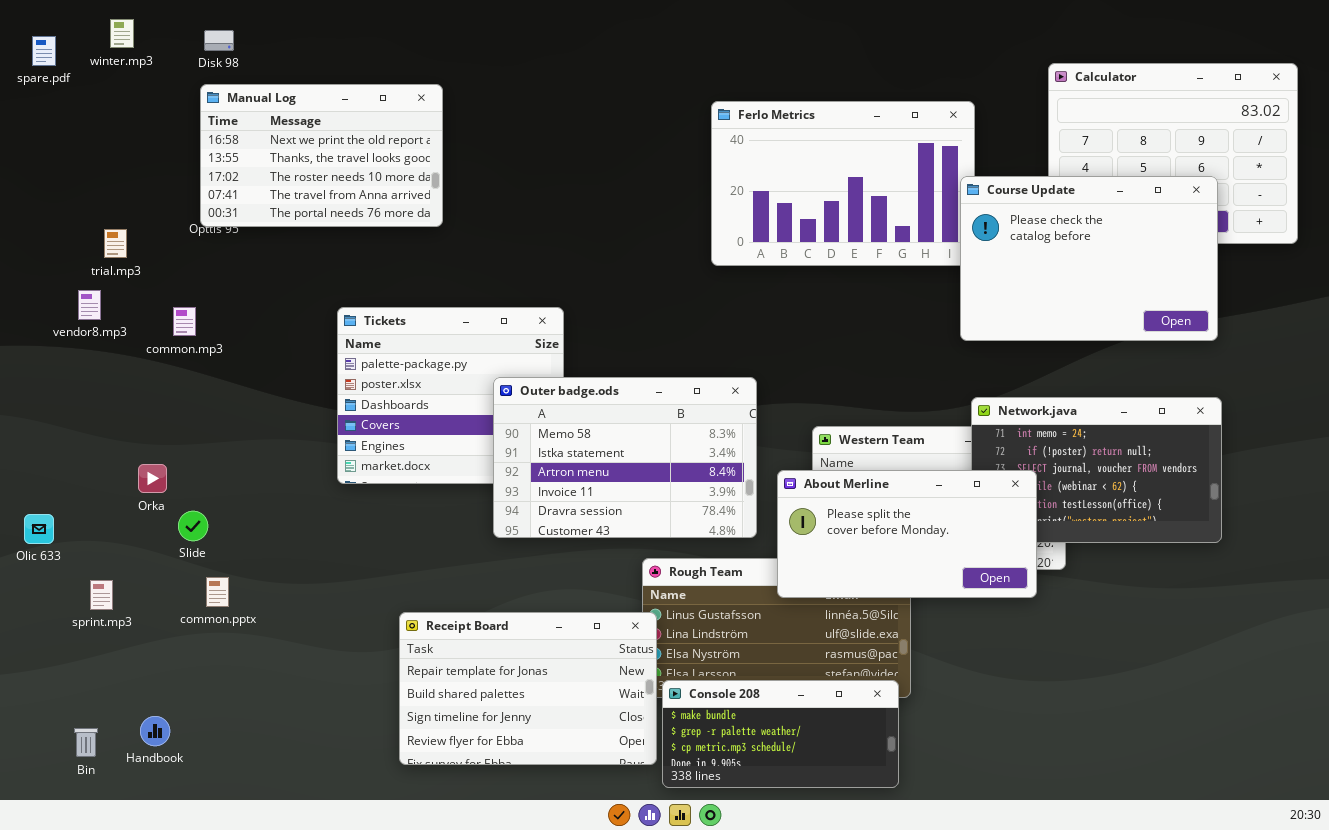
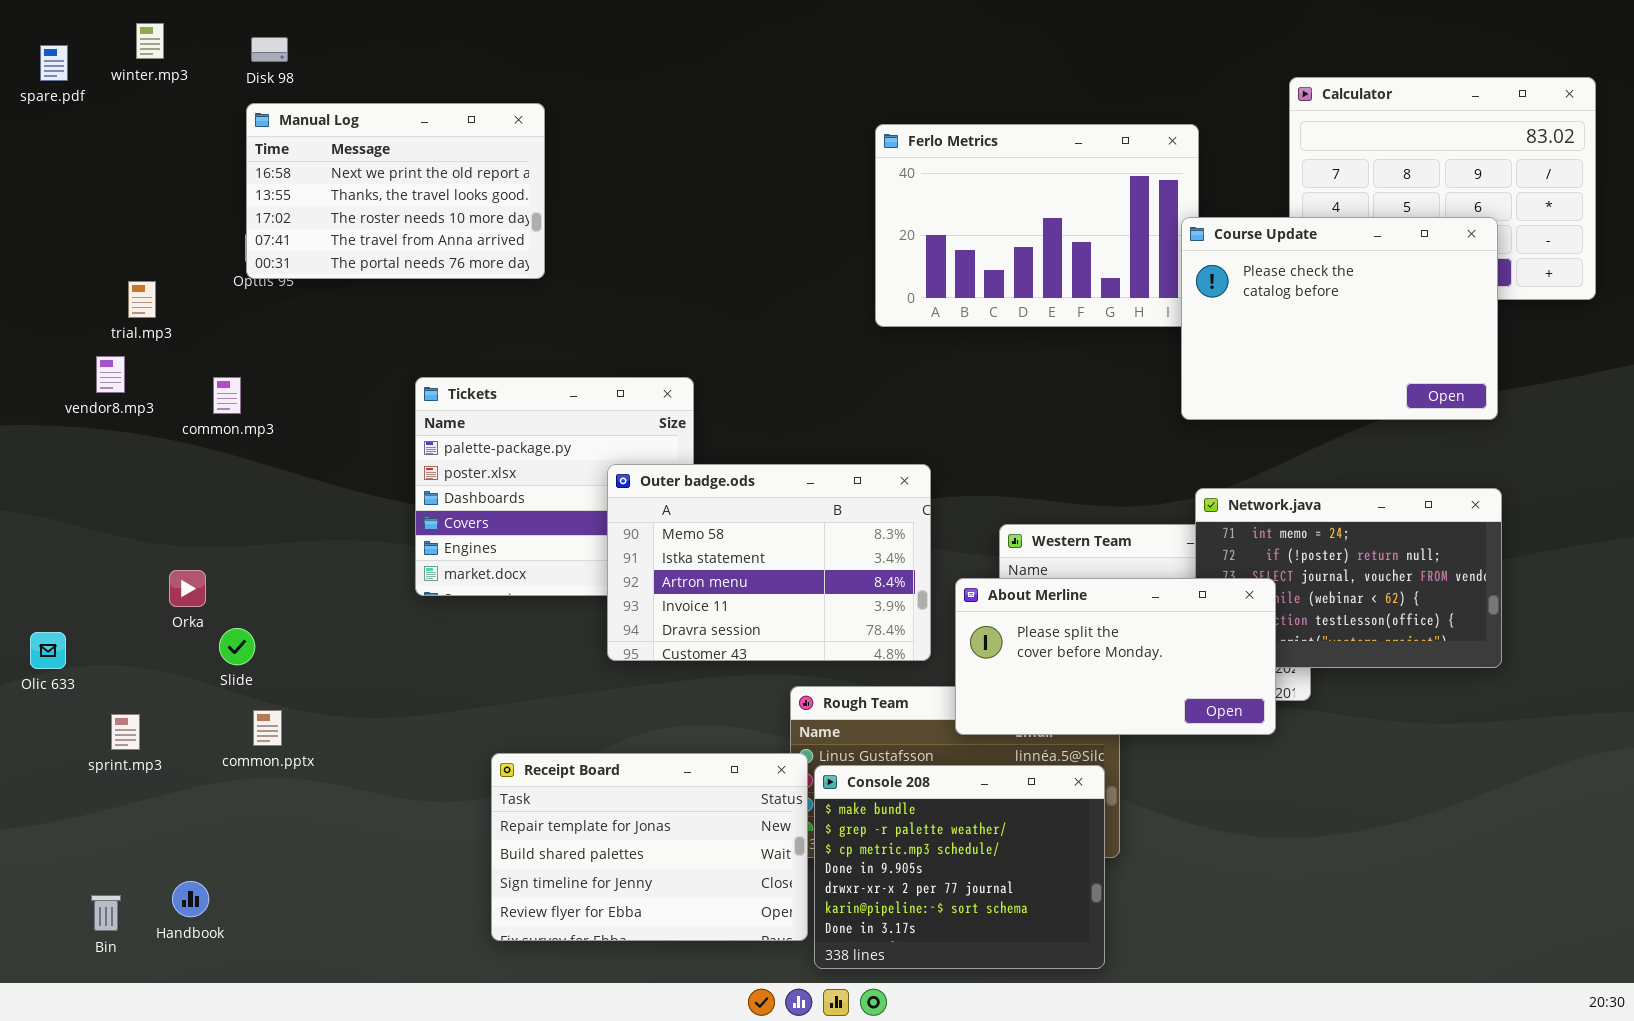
Console 208: [662,680,899,788] -> [814,765,1105,969], resized

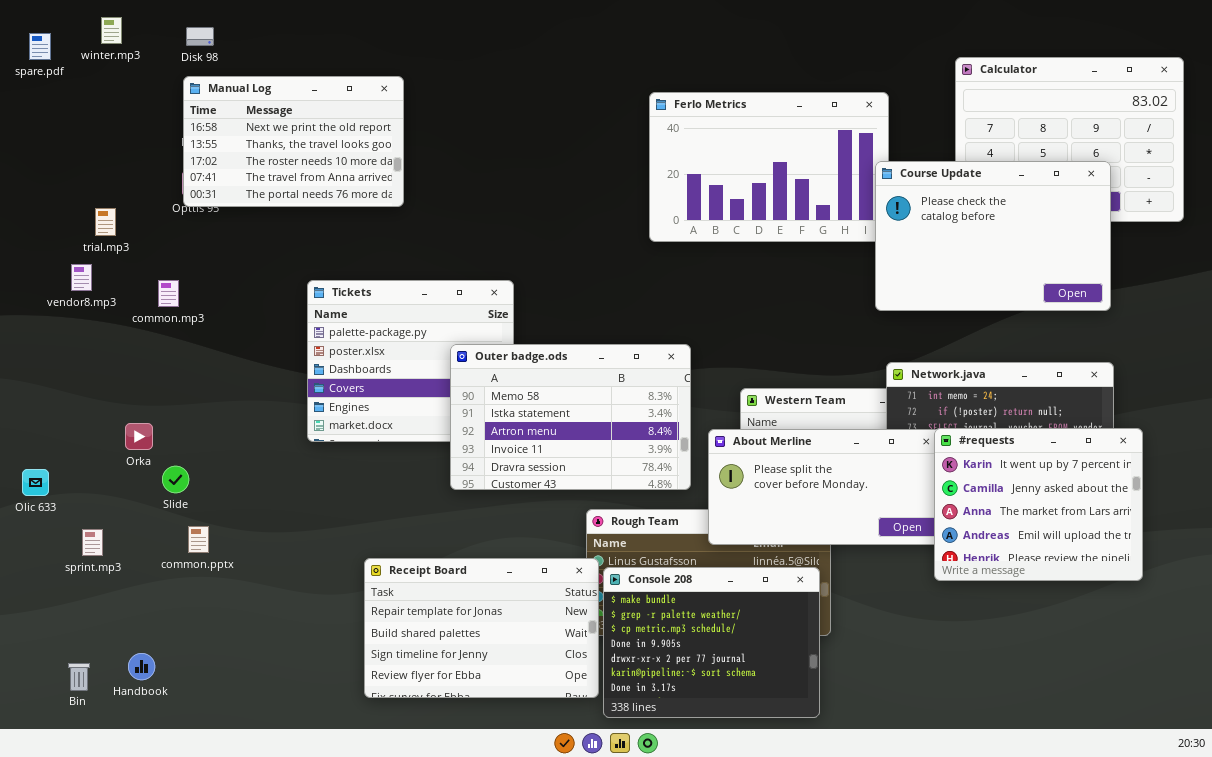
#requests: none -> [934,428,1143,581], opened

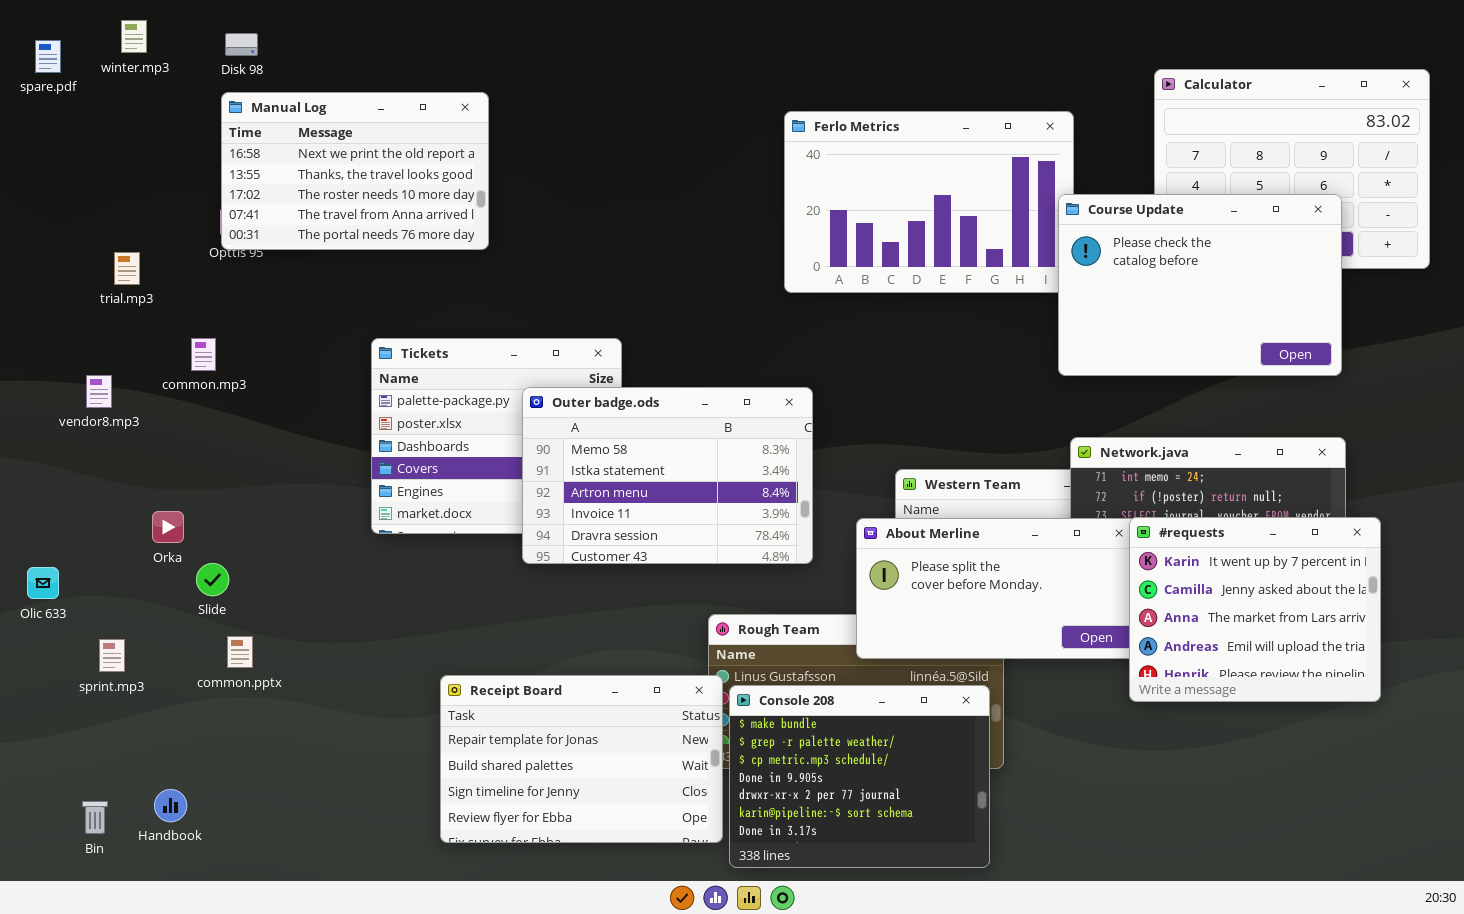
vendor8.mp3: [71,264,92,291] -> [86,375,112,408], moved
Outer badge.ods: [450,344,691,490] -> [522,387,813,564], moved

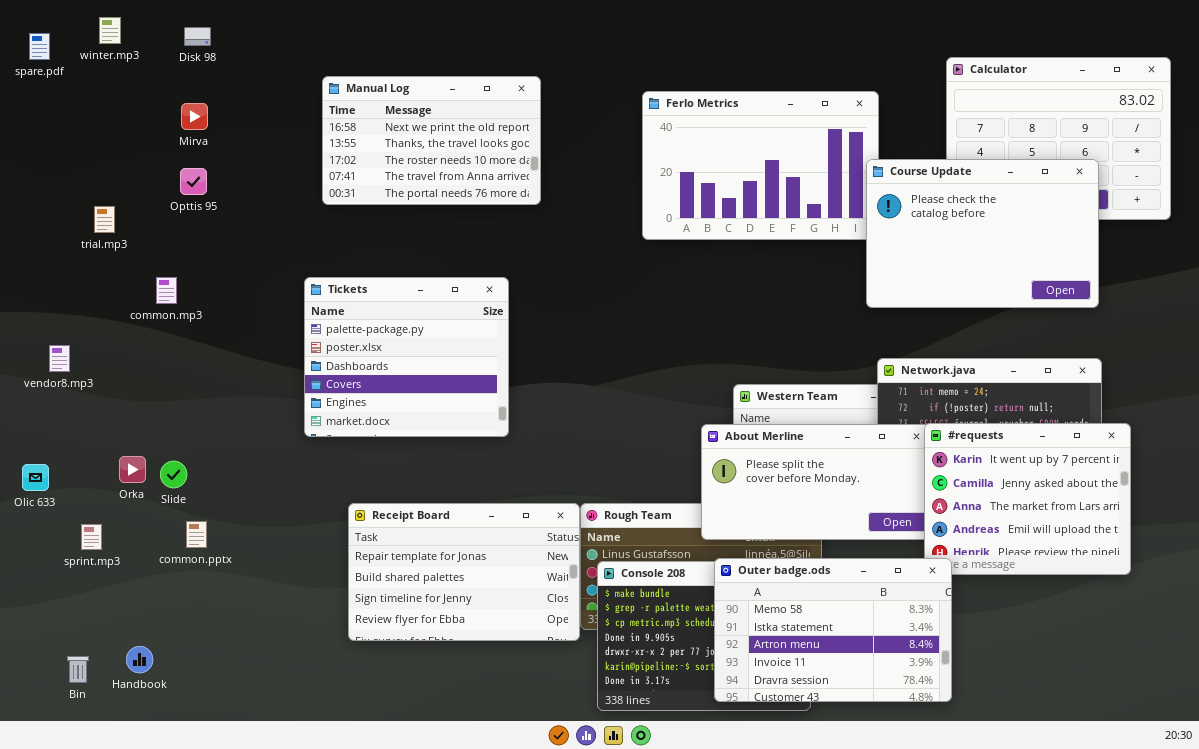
Manual Log: [221,92,489,250] -> [322,76,541,205], moved
vendor8.mp3: [86,375,112,408] -> [49,345,70,372], moved
Outer badge.ods: [522,387,813,564] -> [714,558,952,702], moved
Orka: [152,511,184,543] -> [119,456,146,483], moved
Receipt Board: [440,675,723,843] -> [348,503,580,641], moved

